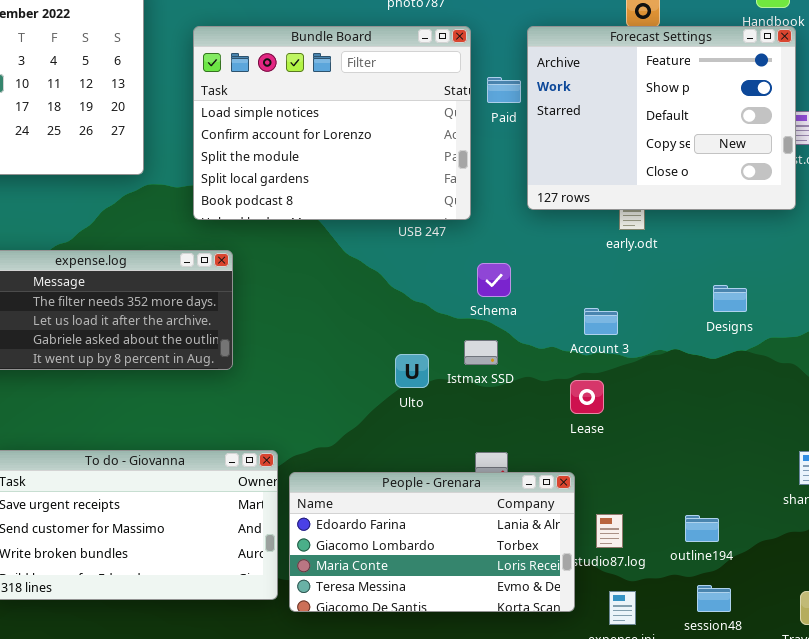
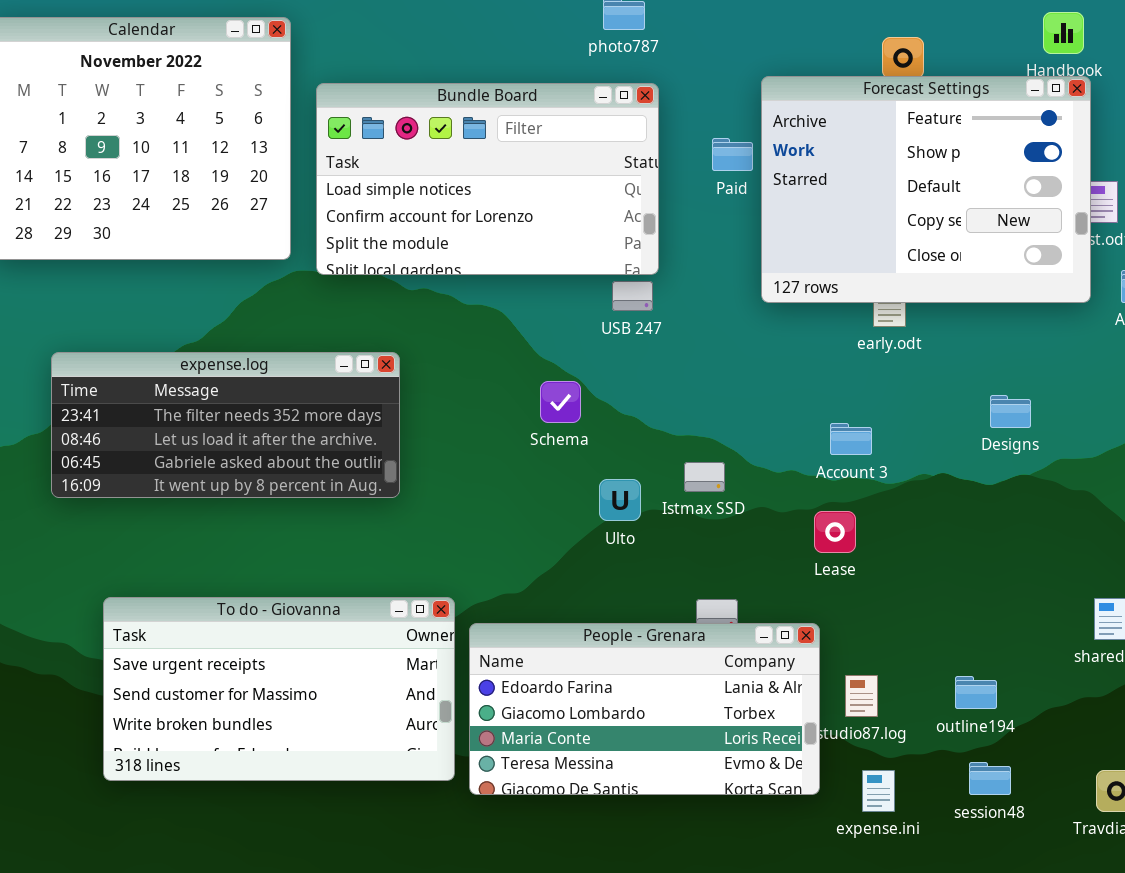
Bundle Board: [193,26,471,220] -> [316,83,659,275], moved, resized
Schema: [477,263,511,297] -> [540,381,581,423], moved

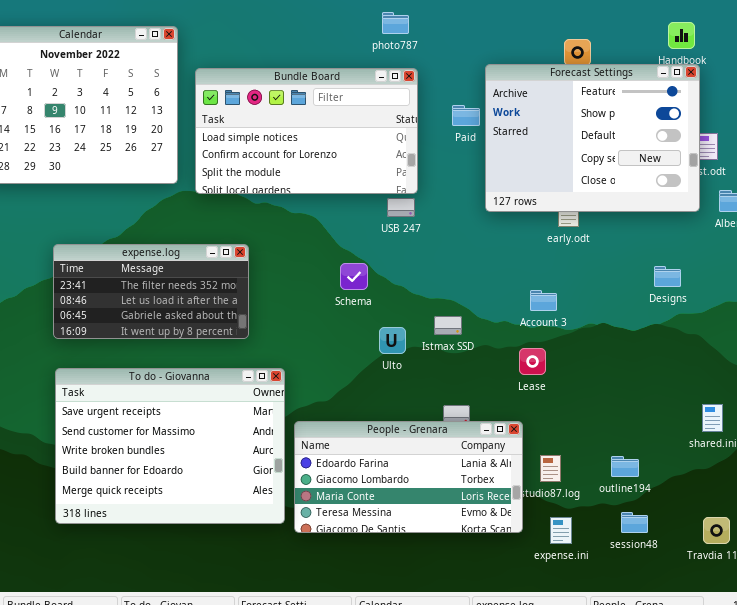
expense.log: [51,352,400,498] -> [53,244,249,339], resized
Designs: [990,395,1031,428] -> [654,266,681,287], moved
To do - Giovanna: [103,597,455,781] -> [55,368,285,524], resized

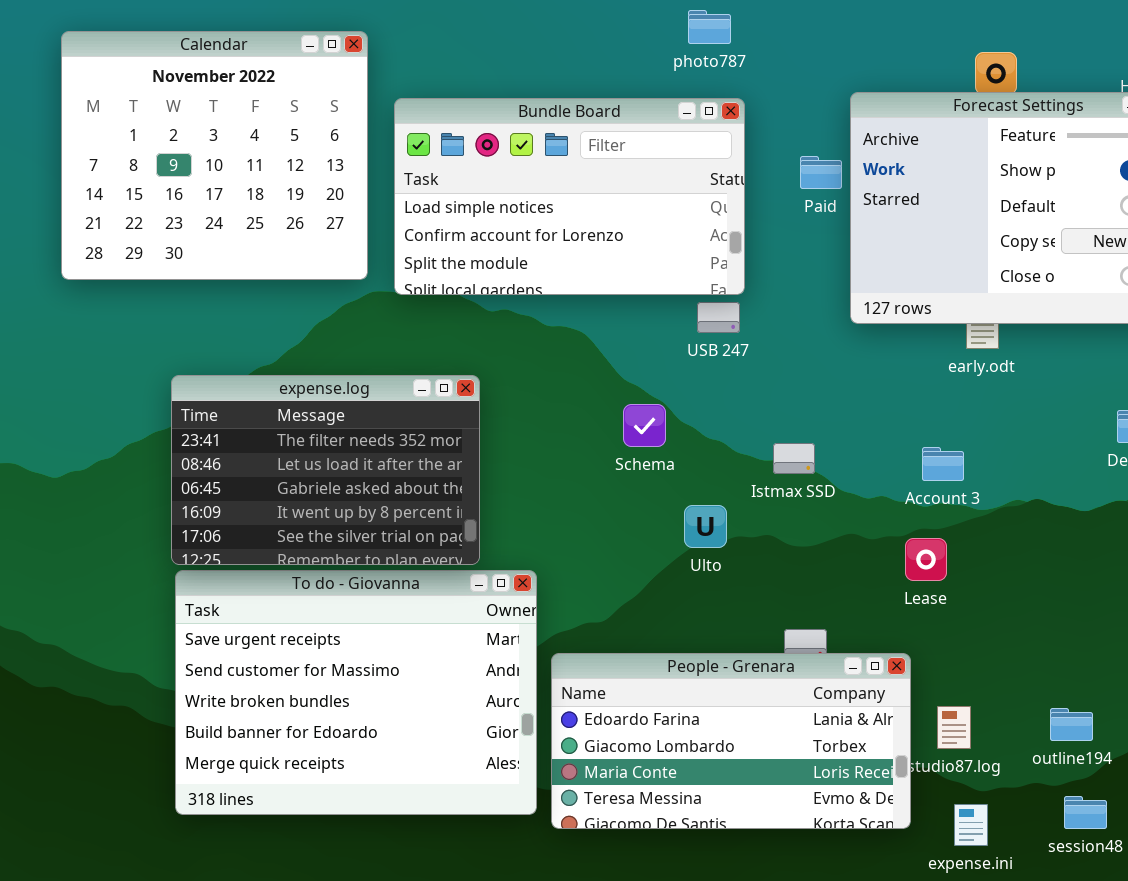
expense.log: [53,244,249,339] -> [171,375,480,565], resized
Istmax SSD: [434,316,462,335] -> [773,443,815,474], moved

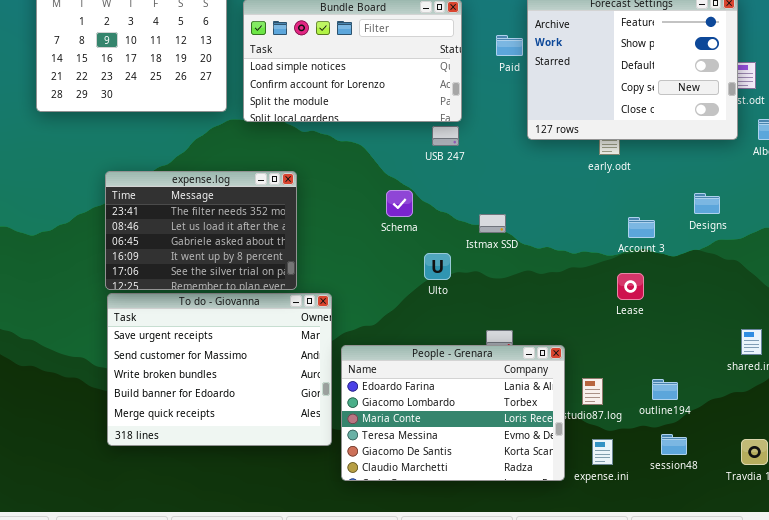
Account 3: [922,447,964,481] -> [628,217,655,238], moved
Lease: [905,538,947,581] -> [617,273,644,300], moved
People - Grenara: [551,653,911,829] -> [341,345,565,481], resized

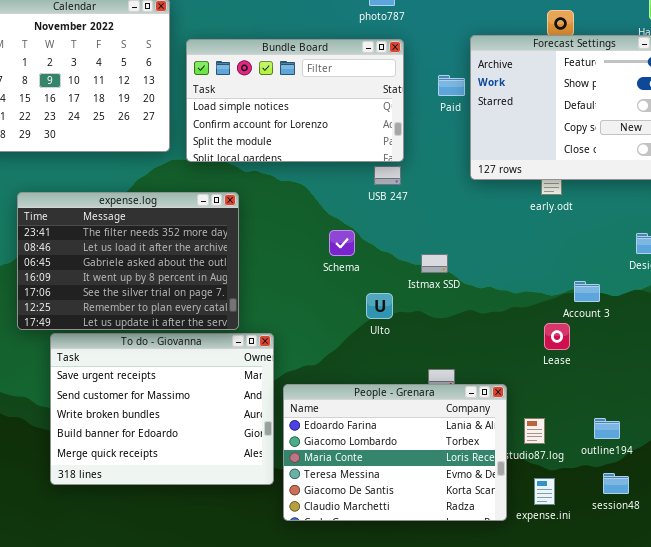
expense.log: [105,171,297,290] -> [17,192,239,330], resized
Account 3: [628,217,655,238] -> [574,281,600,302], moved
Lease: [617,273,644,300] -> [544,323,570,350], moved

